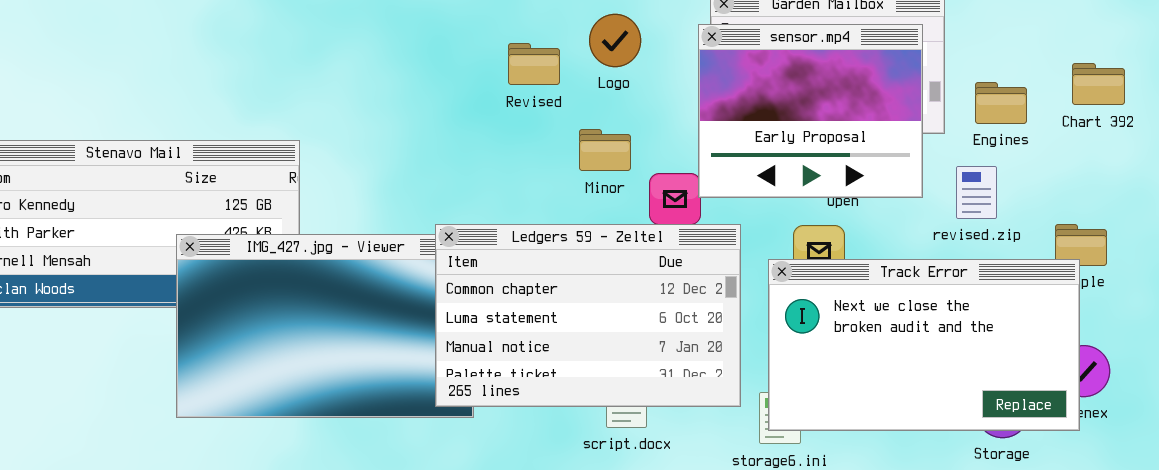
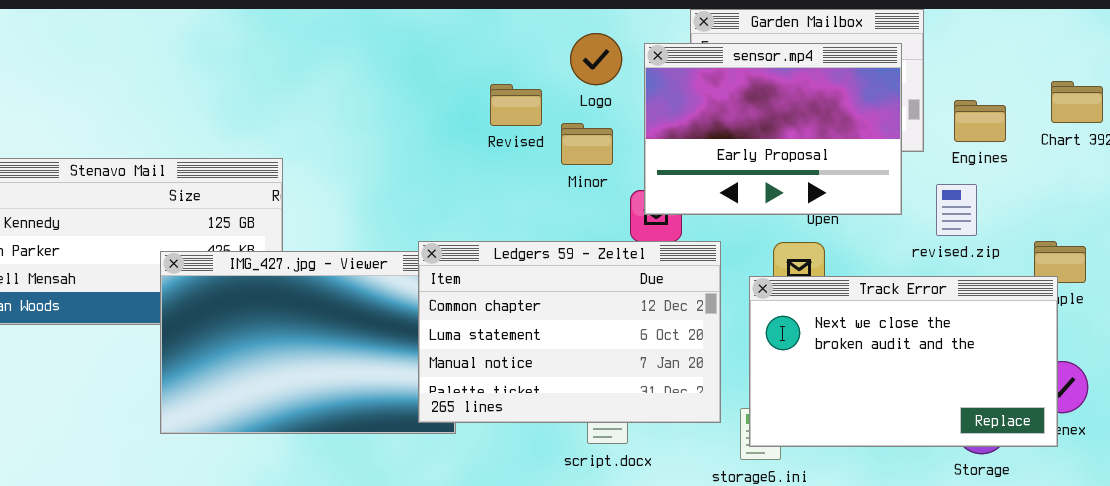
sensor.mp4: [698,24,923,198] -> [644,43,902,215], resized
Revised: [508,43,560,85] -> [490,84,542,126], moved
Minor: [579,129,631,171] -> [561,123,613,165], moved

